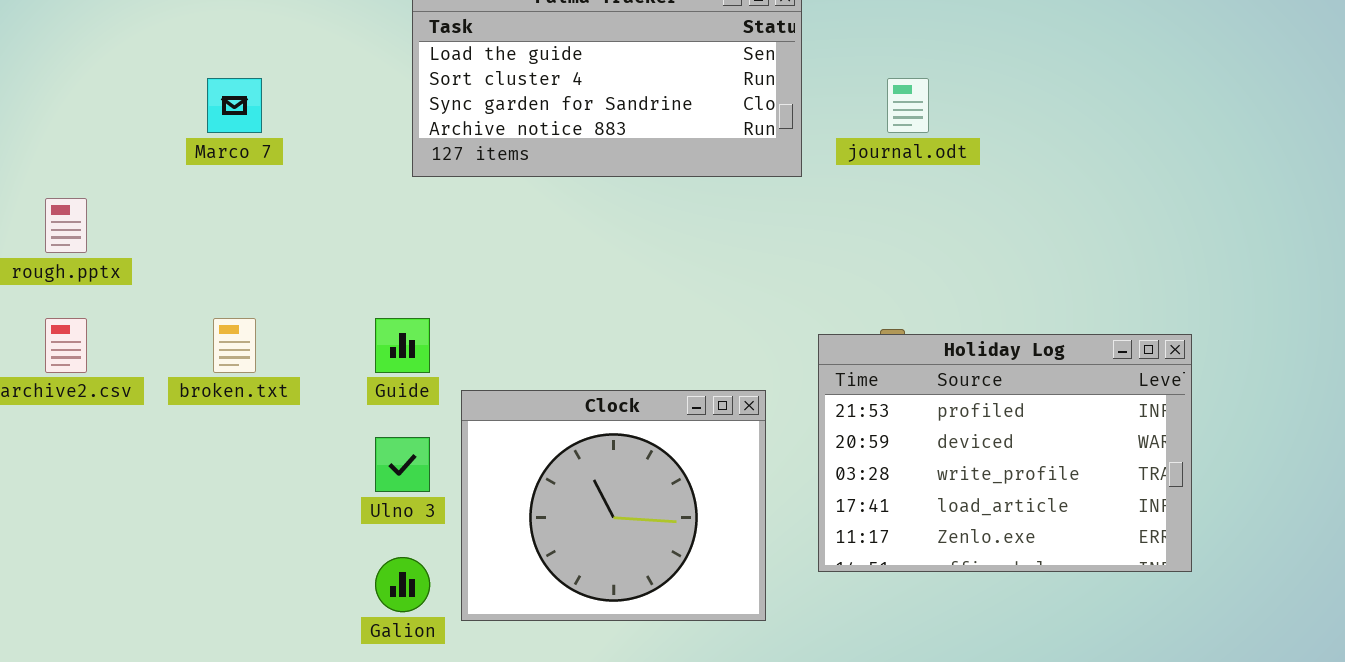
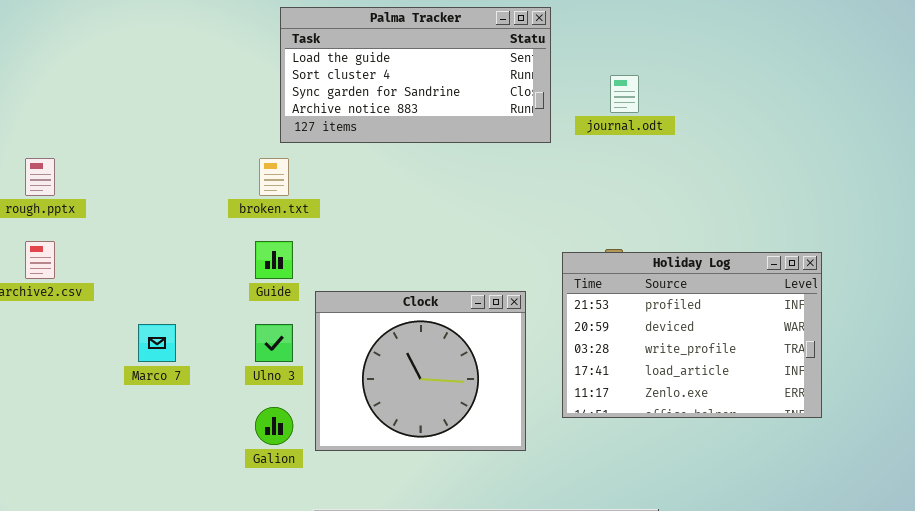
Marco 7: [207,78,262,133] -> [138,324,176,362], moved
broken.txt: [213,318,256,373] -> [259,158,289,196], moved

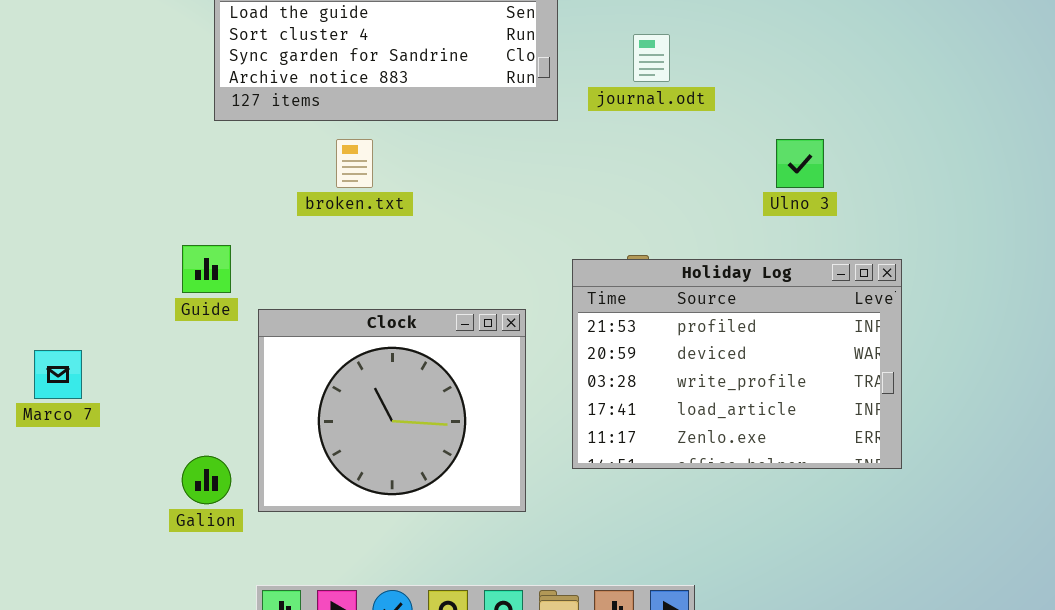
broken.txt: [259,158,289,196] -> [336,139,373,188], moved
Ulno 3: [255,324,293,362] -> [776,139,824,188], moved

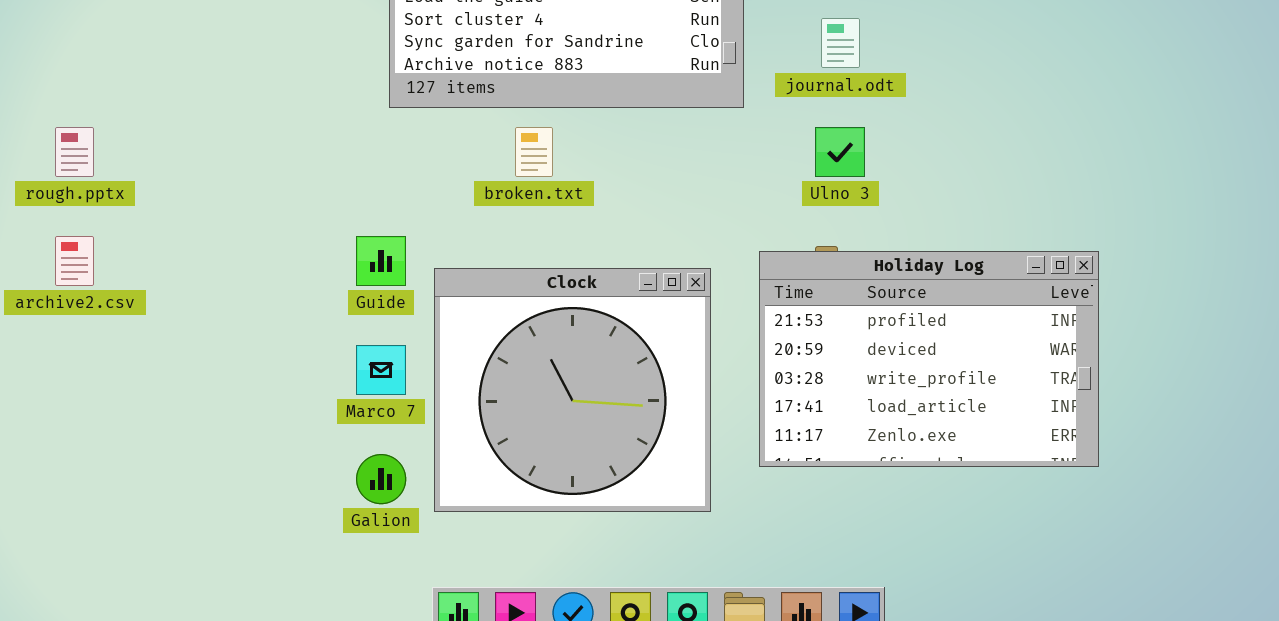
Ulno 3: [776,139,824,188] -> [815,127,865,177], moved
Clock: [258,309,526,512] -> [434,268,711,512], resized
Marco 7: [34,350,82,399] -> [356,345,406,395], moved

